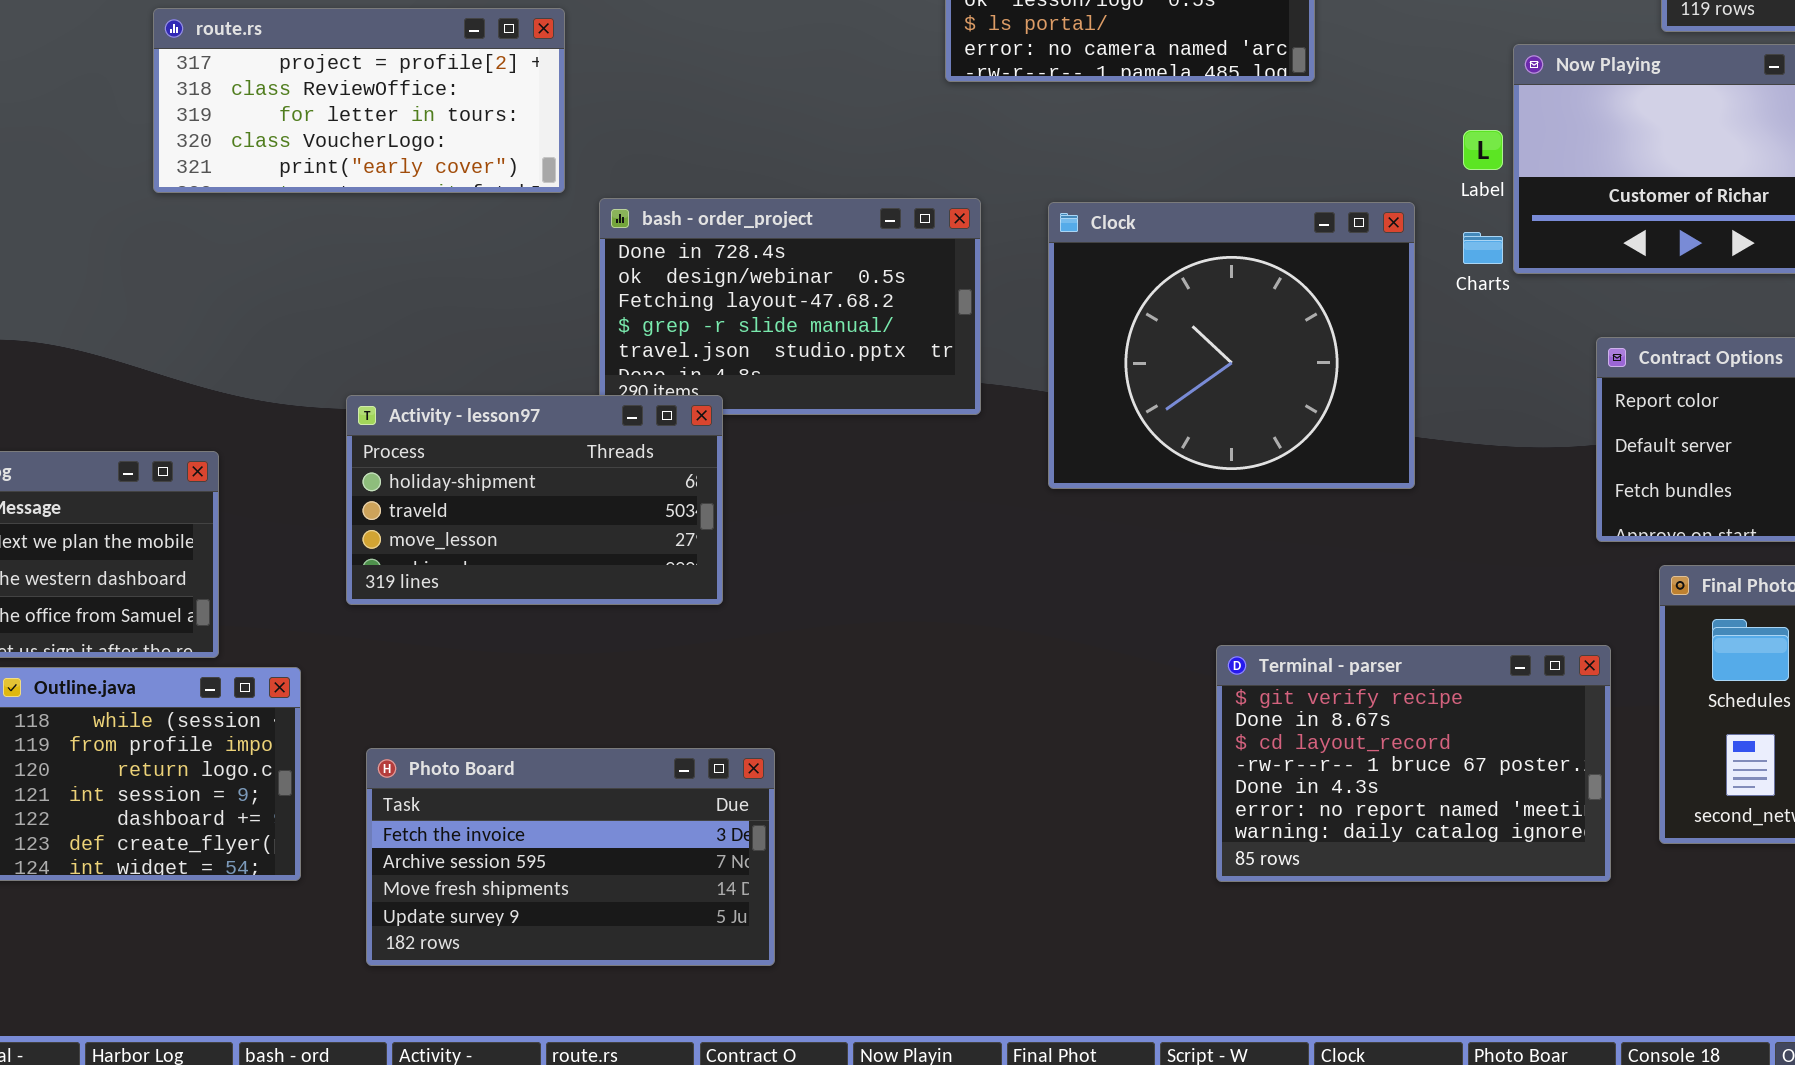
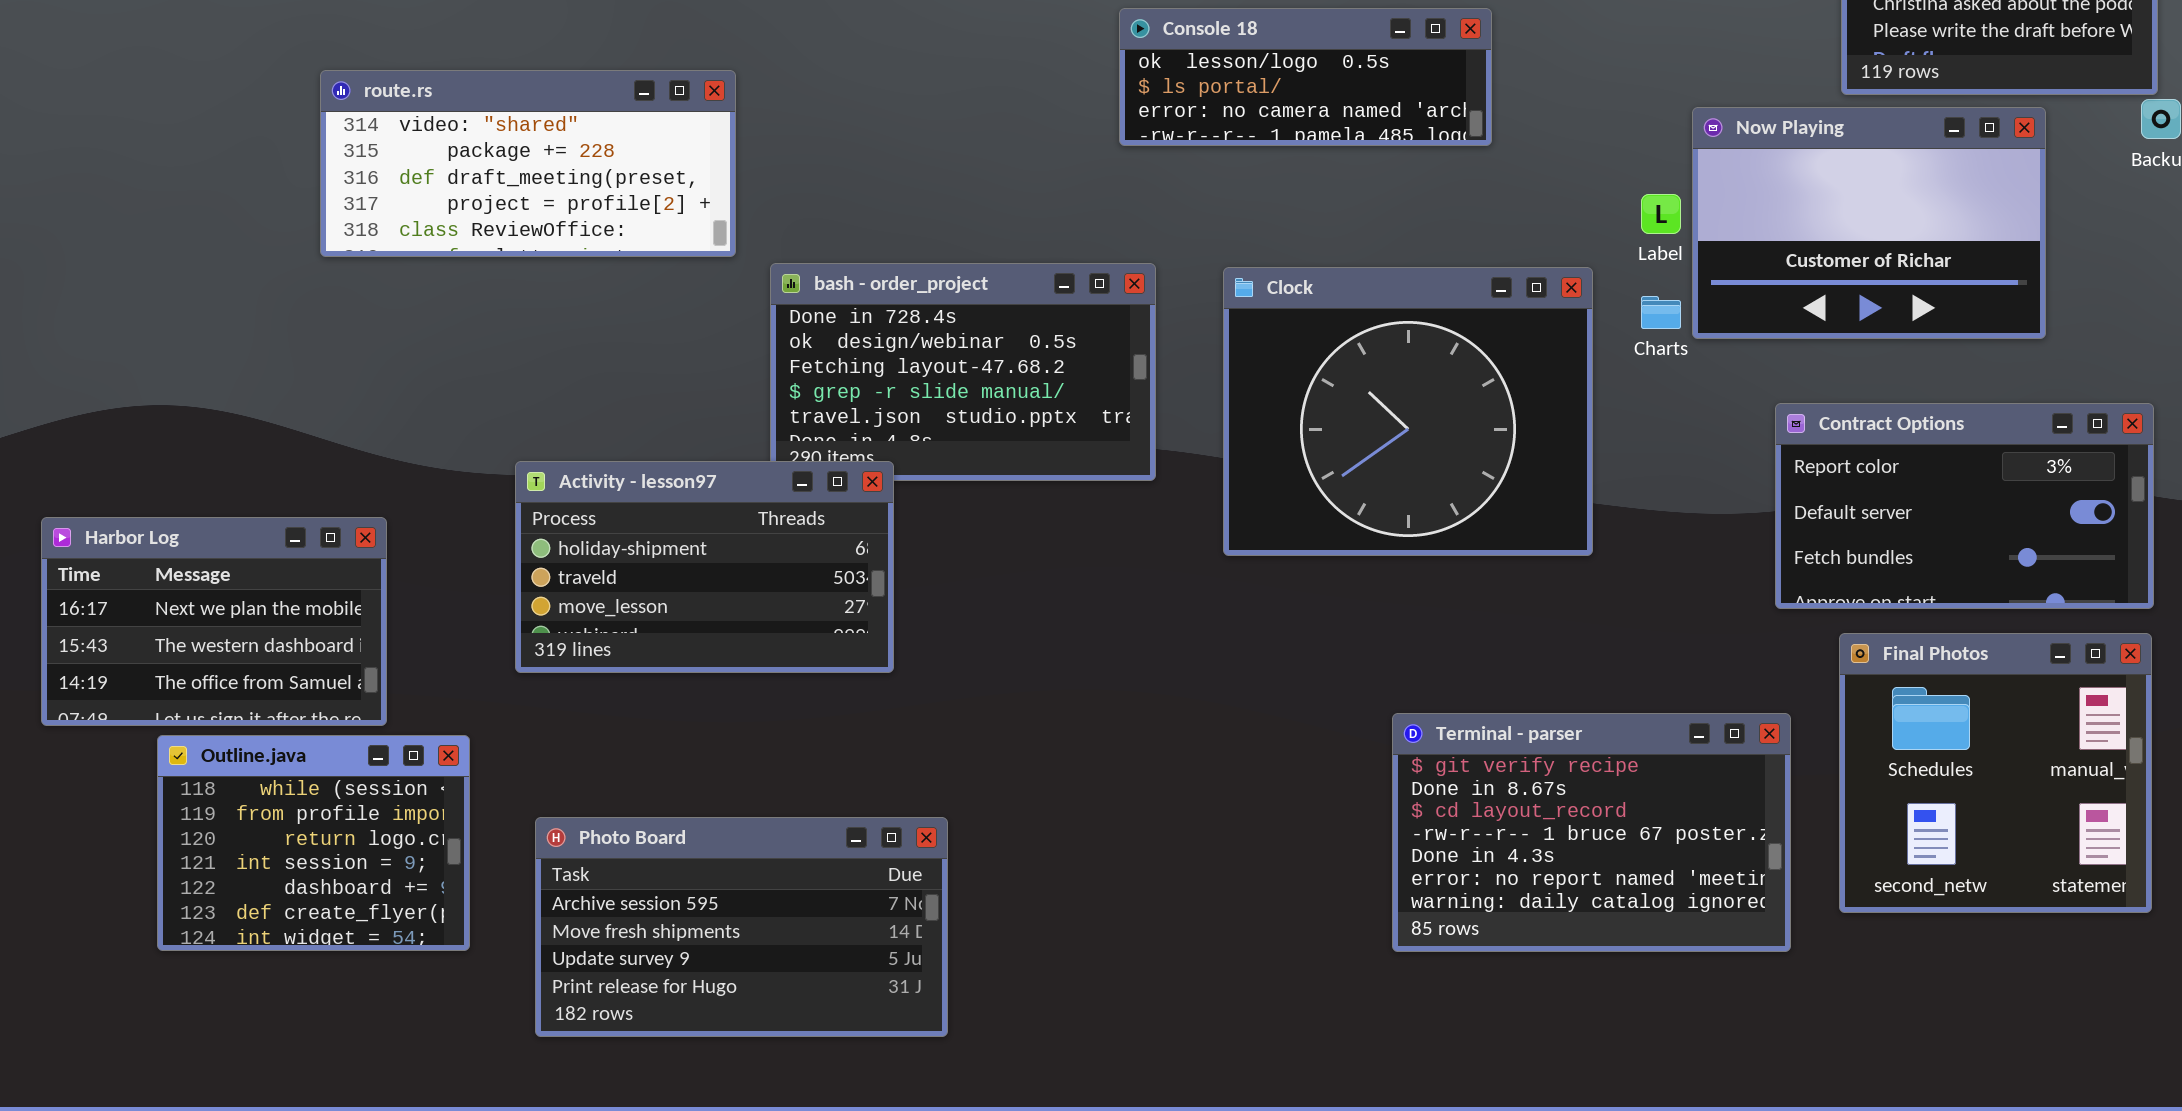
route.rs: [153,8,565,193] -> [320,70,736,257], scrolled up 3 rows
Photo Board: [366,748,775,966] -> [535,817,948,1037], scrolled down 1 row

